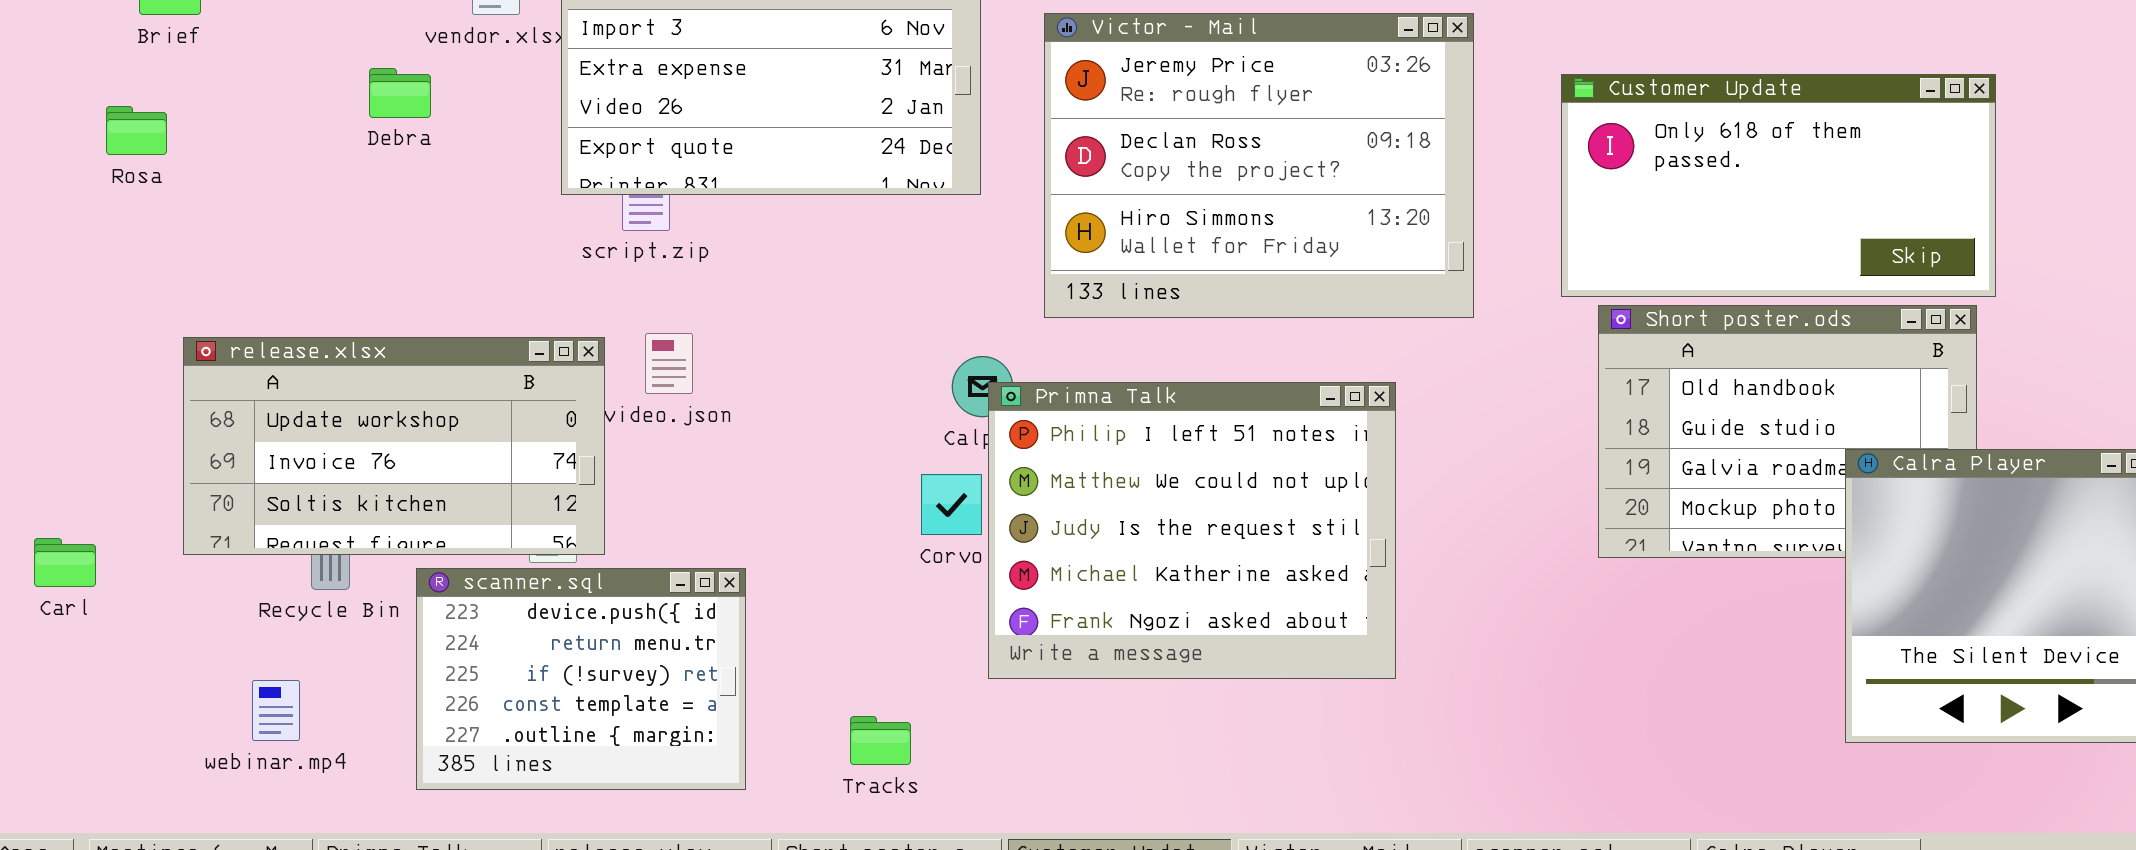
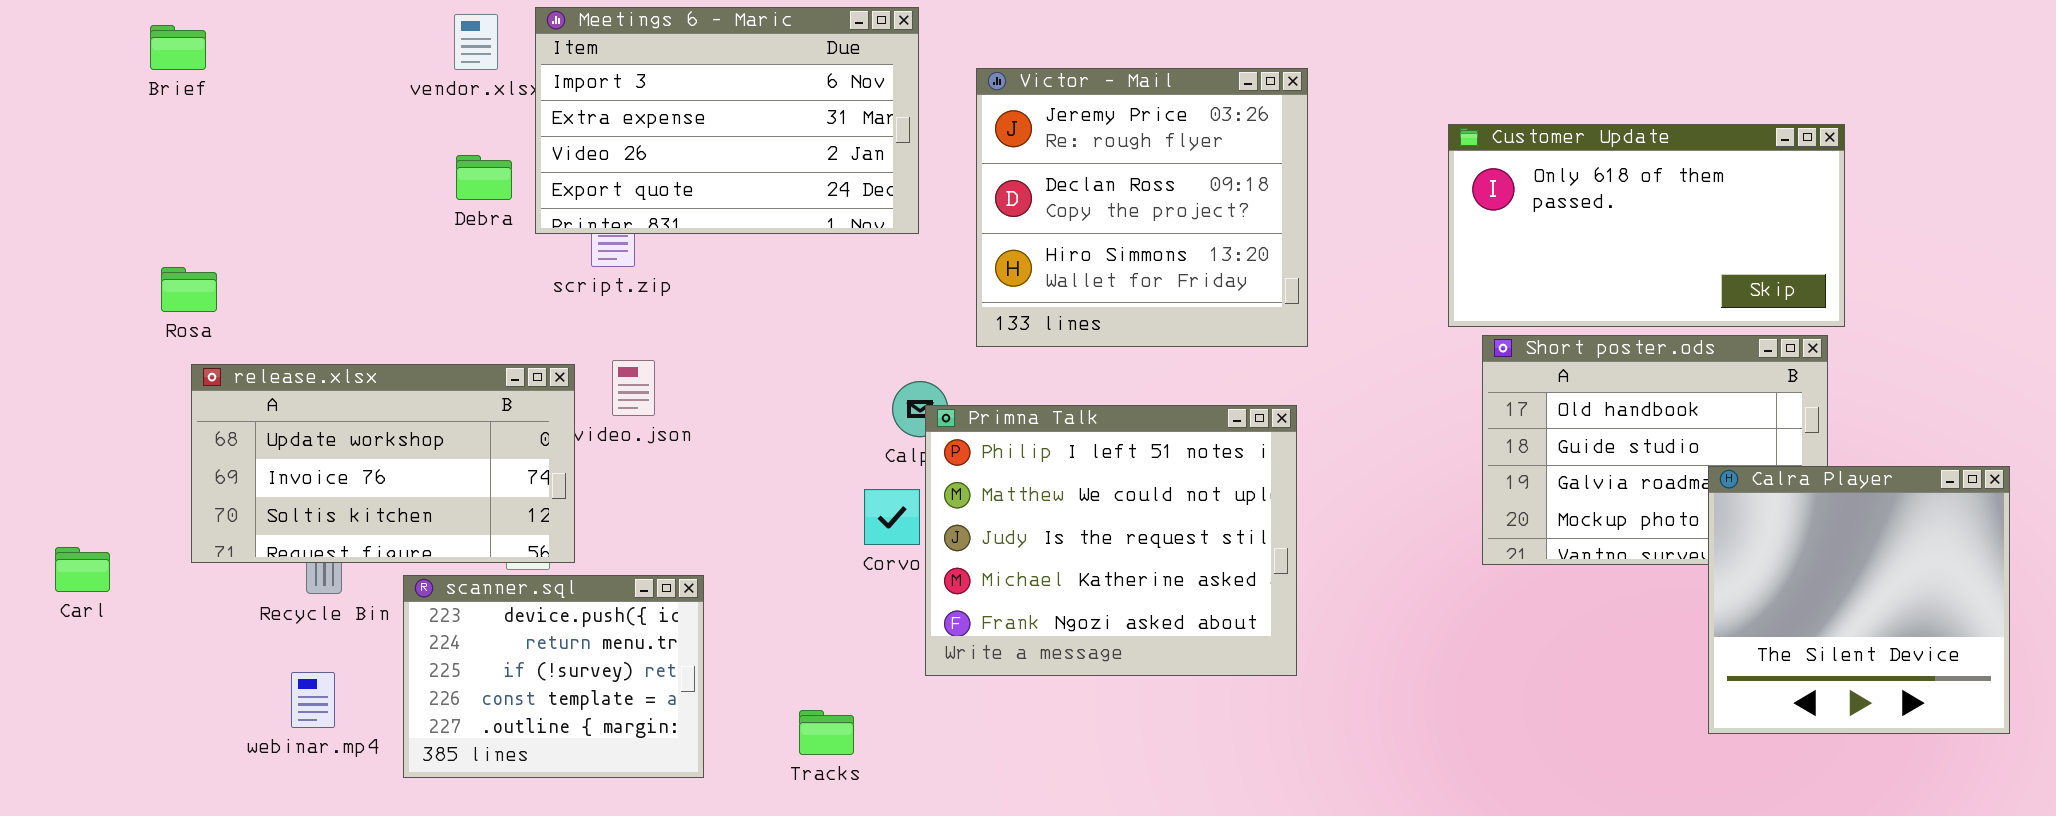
Victor - Mail: [1044,13,1474,318] -> [976,68,1308,347], resized
Debra: [369,68,431,118] -> [456,155,512,200], moved
Rosa: [106,106,167,155] -> [161,267,217,312], moved
webinar.mp4: [252,680,300,741] -> [291,672,335,728], moved

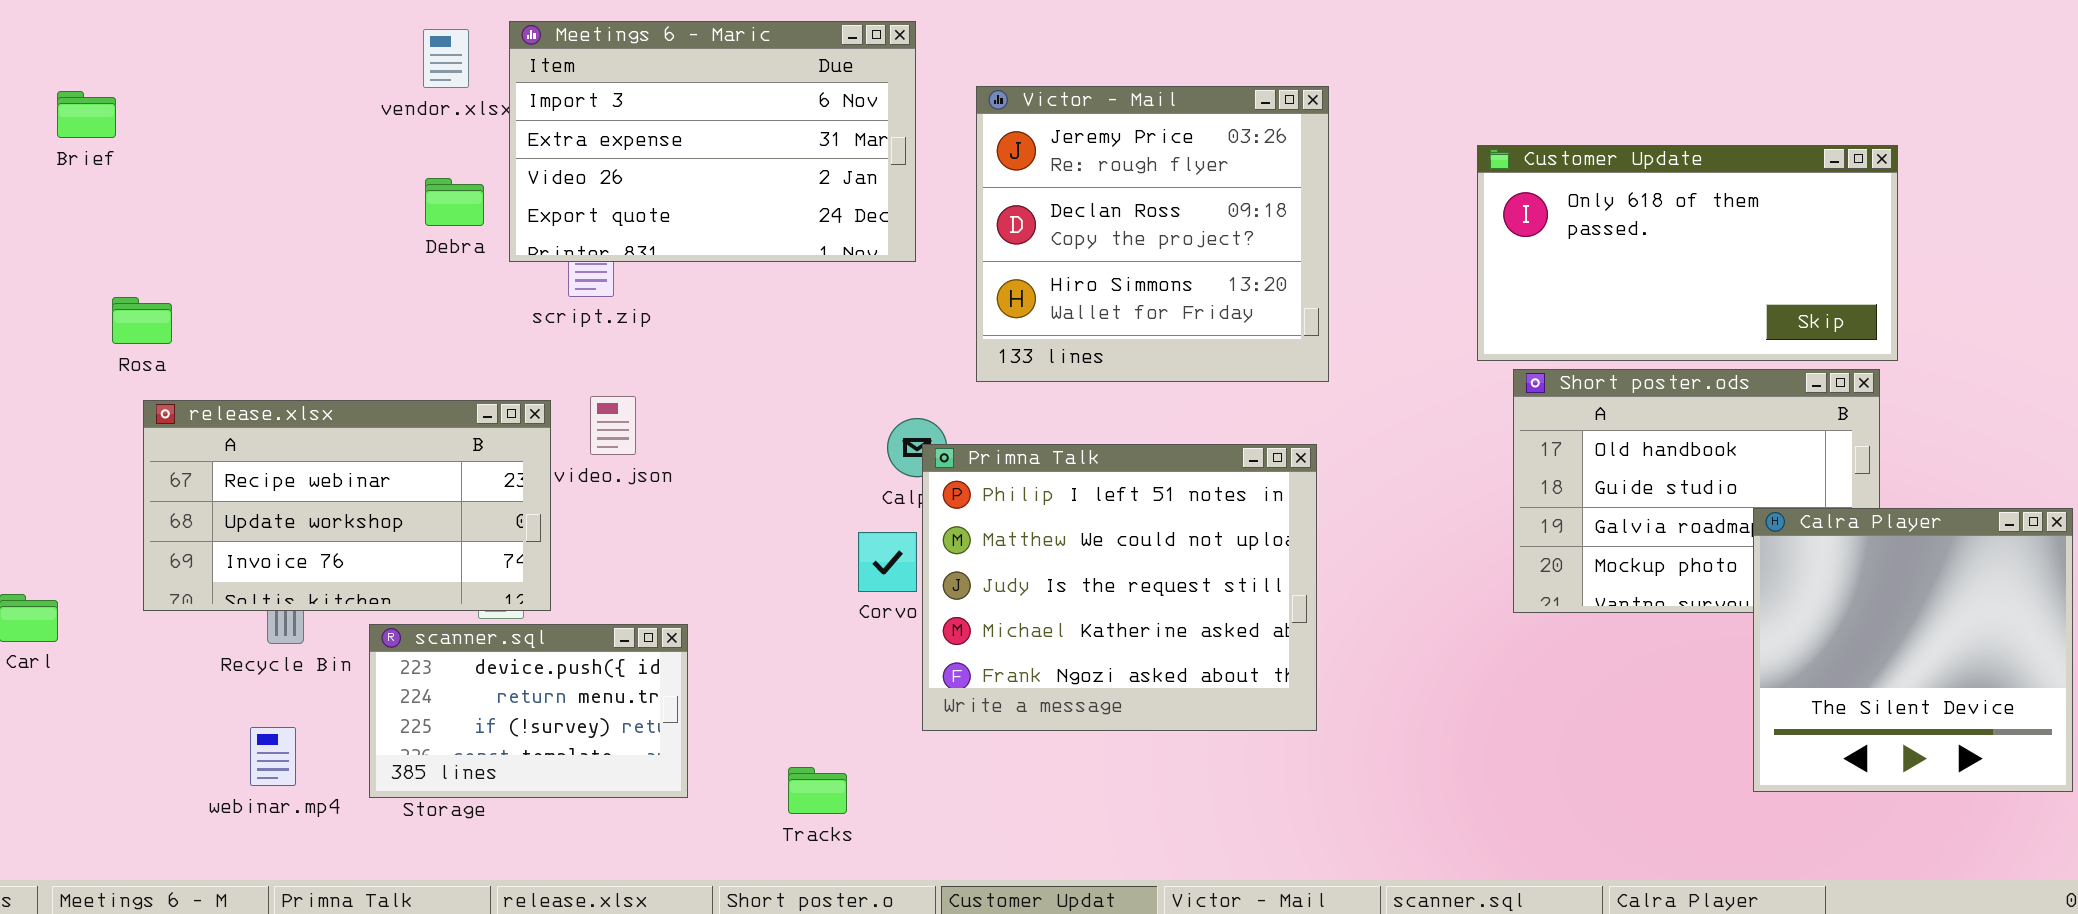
Brief: [150,25,206,70] -> [57,91,116,138], moved
release.xlsx: [191,364,575,563] -> [143,400,551,611], scrolled up 1 row
scanner.sql: [403,575,704,778] -> [369,624,688,798], resized

